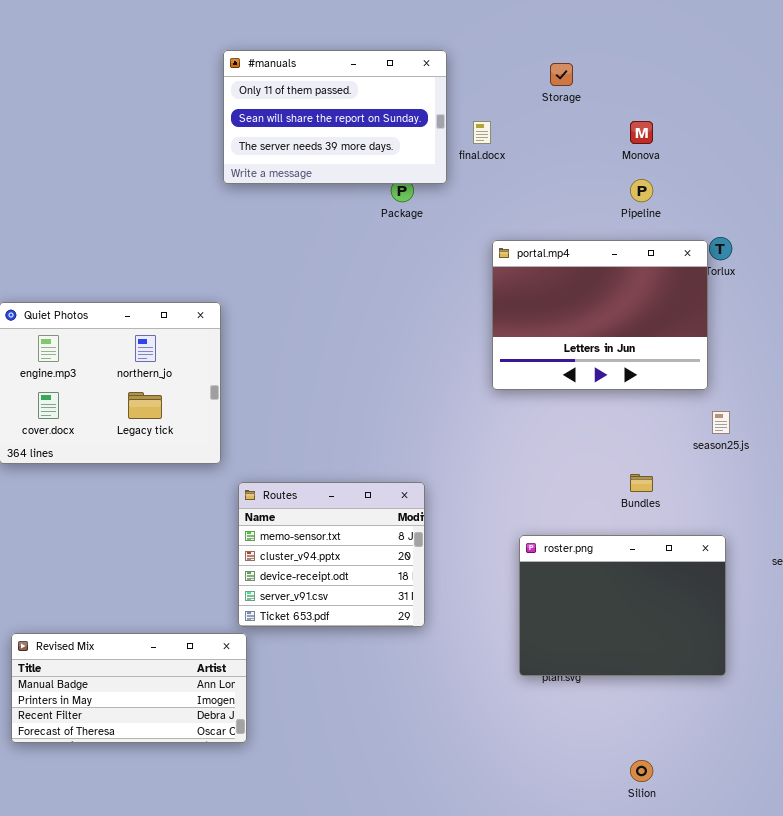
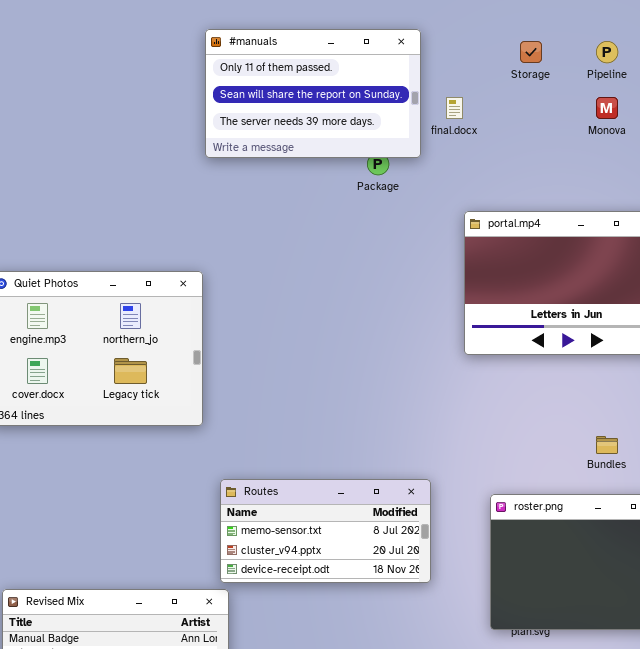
Pipeline: [630,179,653,202] -> [596,41,618,63], moved
Routes: [238,482,425,627] -> [220,479,431,583], resized

